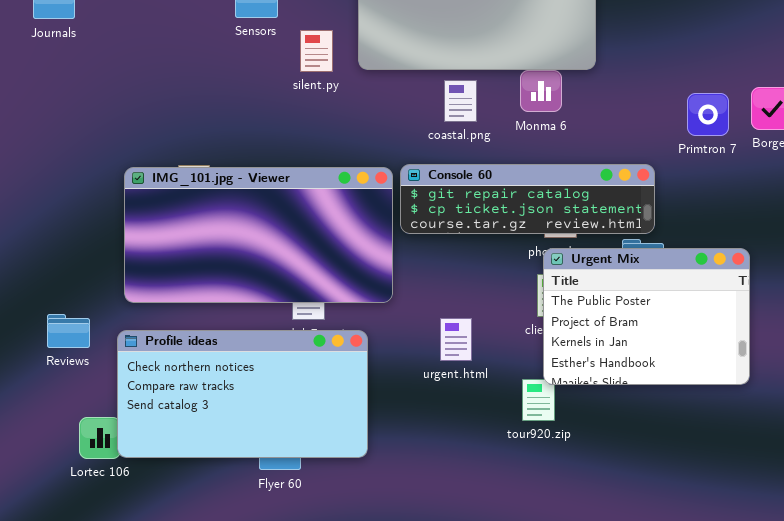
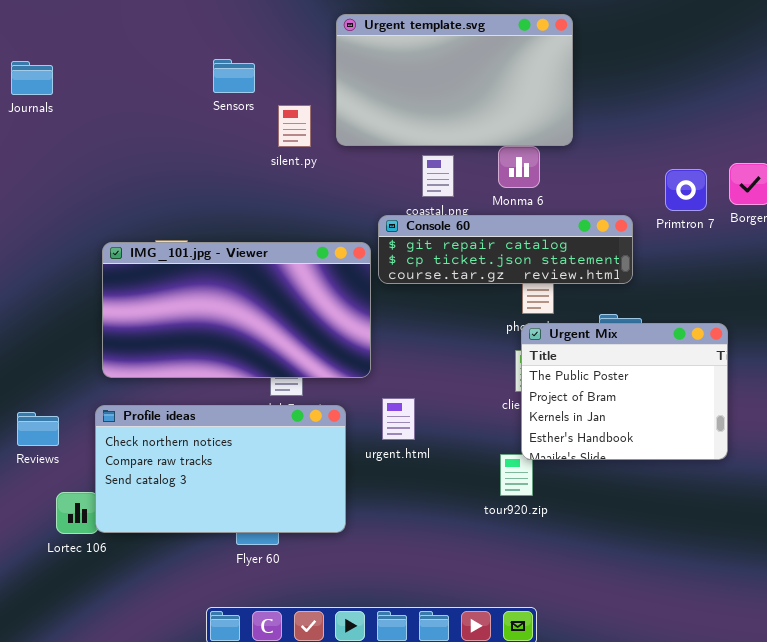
Console 60: [400,164,655,234] -> [378,215,633,284], moved
Reviews: [47,314,90,348] -> [17,412,59,446], moved
urgent.html: [440,318,472,361] -> [382,398,415,440], moved

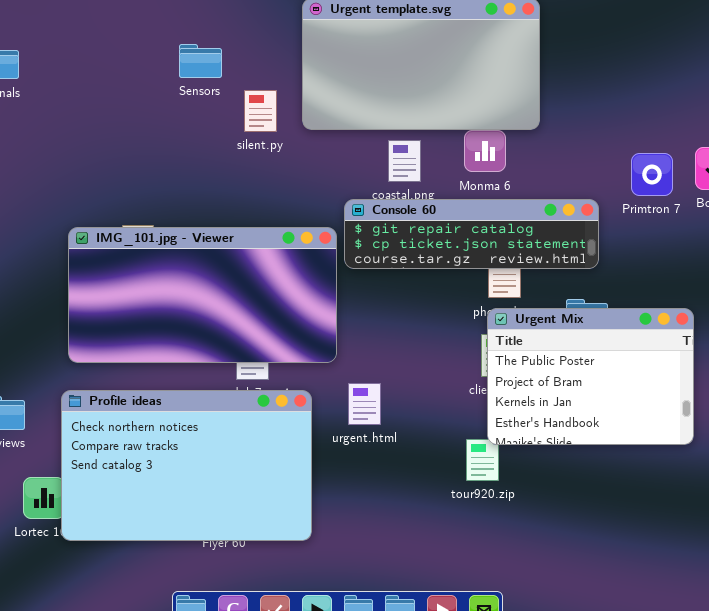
Profile ideas: [95,405,346,533] -> [61,390,312,541], resized

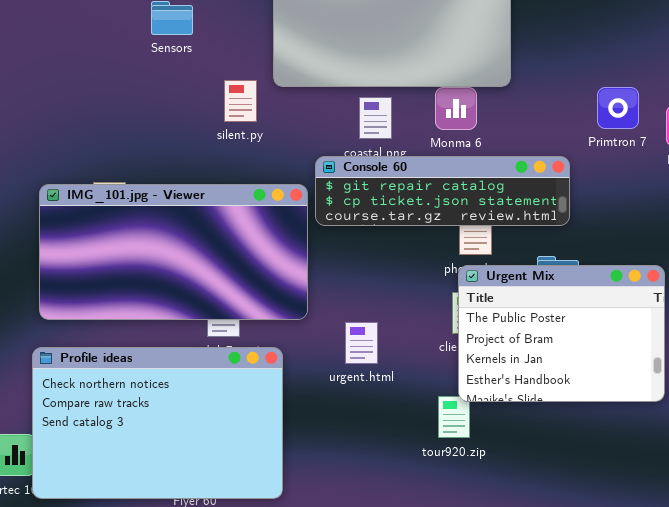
silent.py: [244,90,277,132] -> [224,80,257,122], moved
Primtron 7: [631,153,673,196] -> [597,87,639,129], moved
urgent.html: [348,383,381,425] -> [345,322,378,364], moved

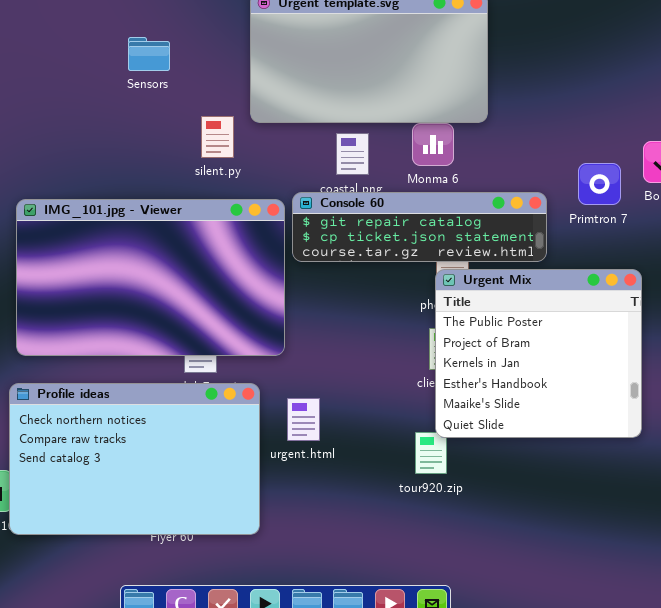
Primtron 7: [597,87,639,129] -> [578,163,621,205], moved
IMG_101.jpg - Viewer: [39,184,308,320] -> [16,199,285,356], resized
Urgent Mix: [458,265,665,402] -> [435,269,642,438], resized
urgent.html: [345,322,378,364] -> [287,398,320,441], moved

